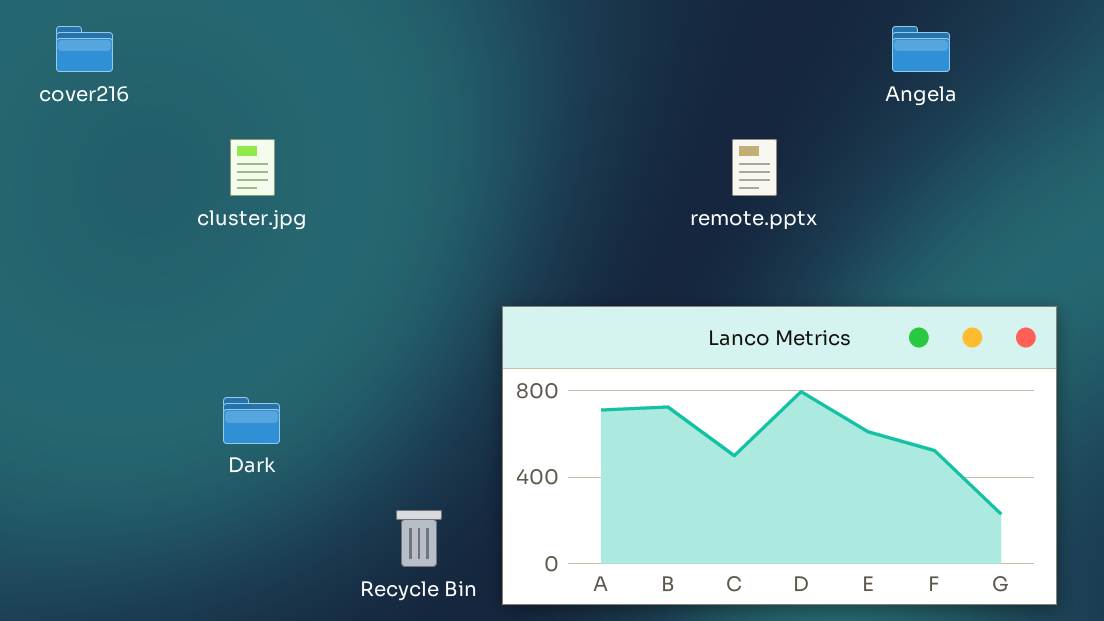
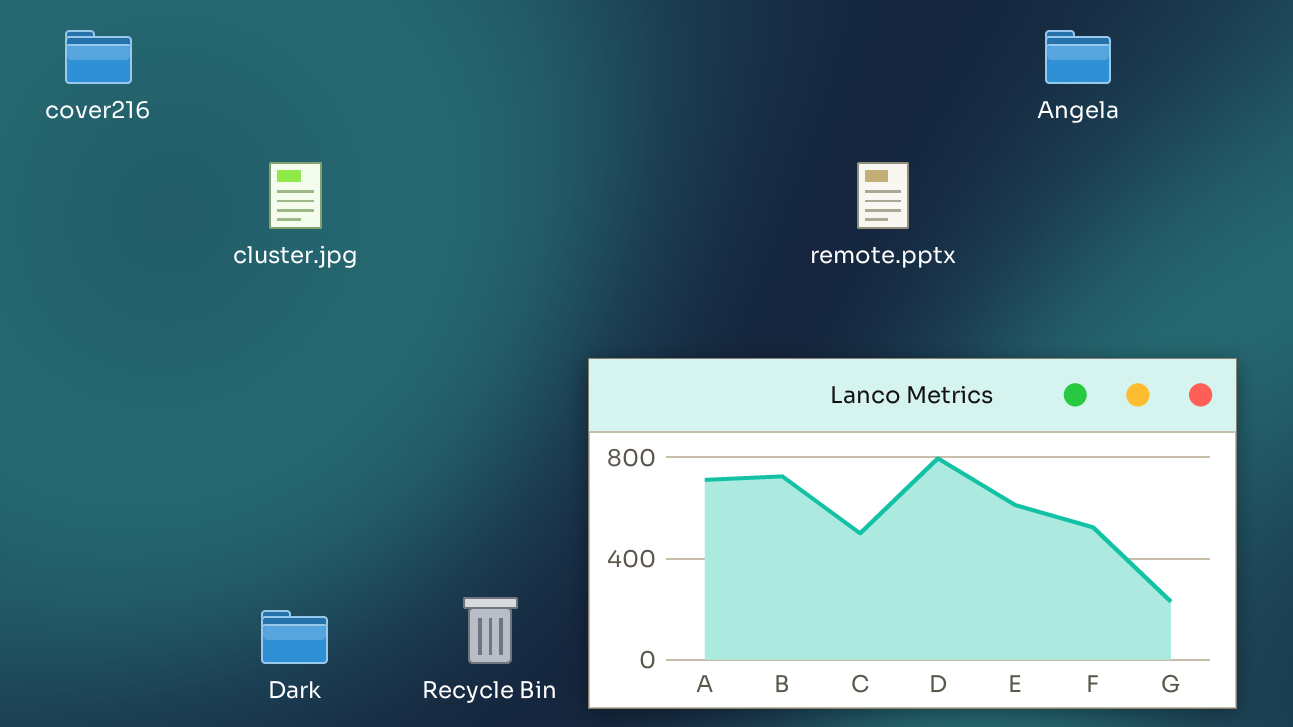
Dark: [223,397,280,444] -> [261,610,328,664], moved

